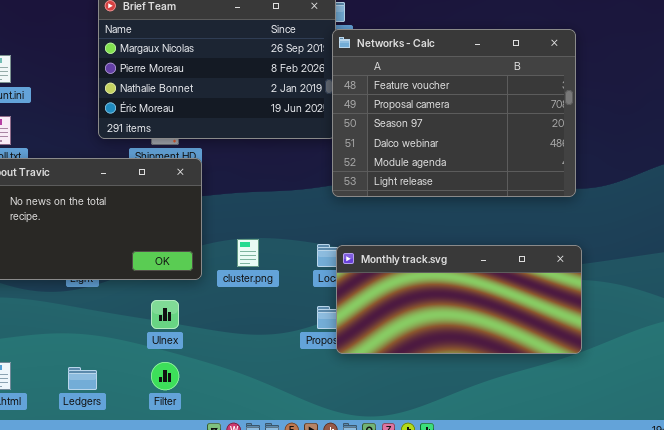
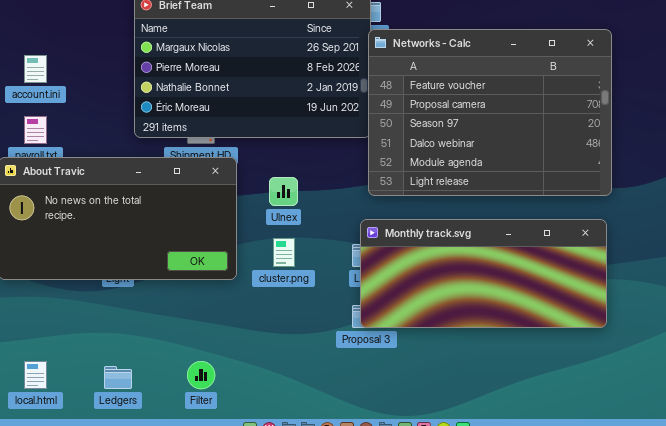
Monthly track.svg: [336,245,582,354] -> [360,219,607,328], moved
Ulnex: [151,300,179,329] -> [269,177,298,206], moved

